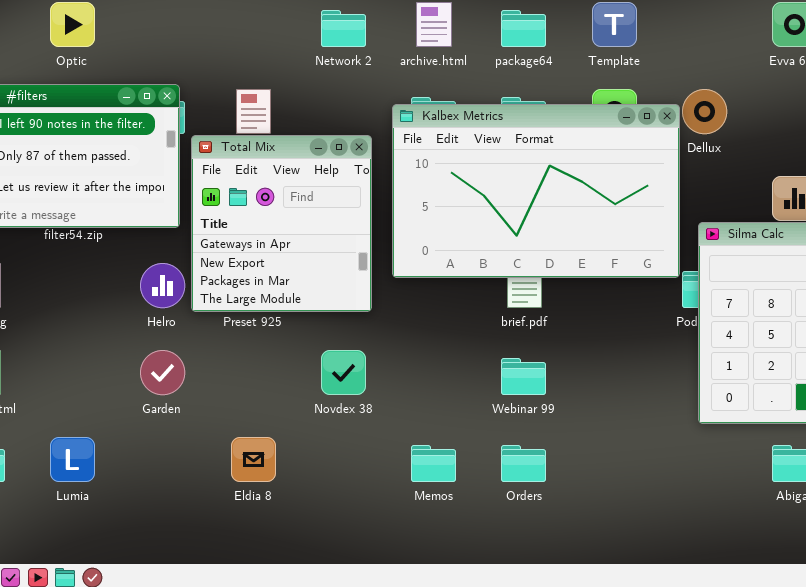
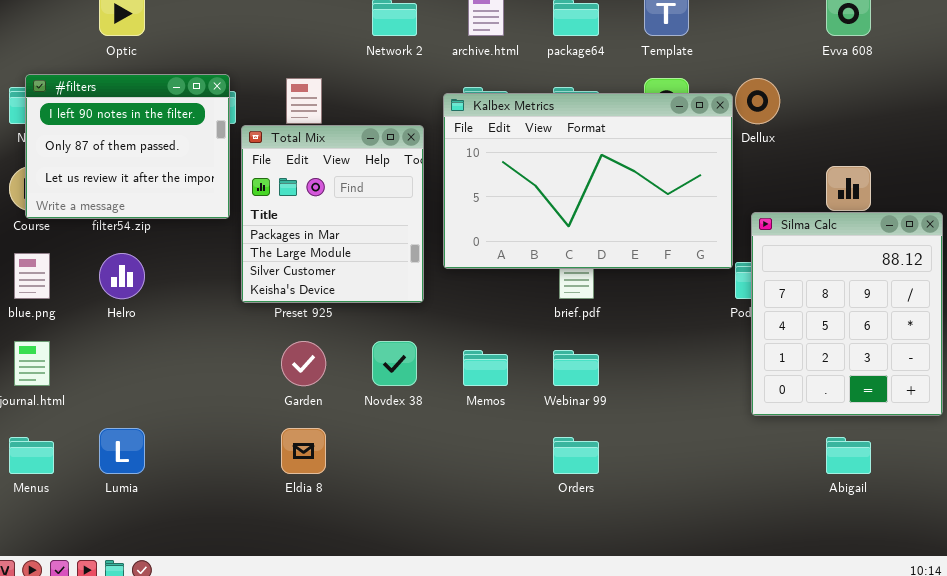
Total Mix: [191,135,372,312] -> [241,125,424,303], scrolled down 2 rows
Helro: [140,263,185,308] -> [99,253,145,299], moved
Garden: [140,350,185,395] -> [281,341,326,386], moved
Memos: [411,445,456,482] -> [463,350,508,386], moved

